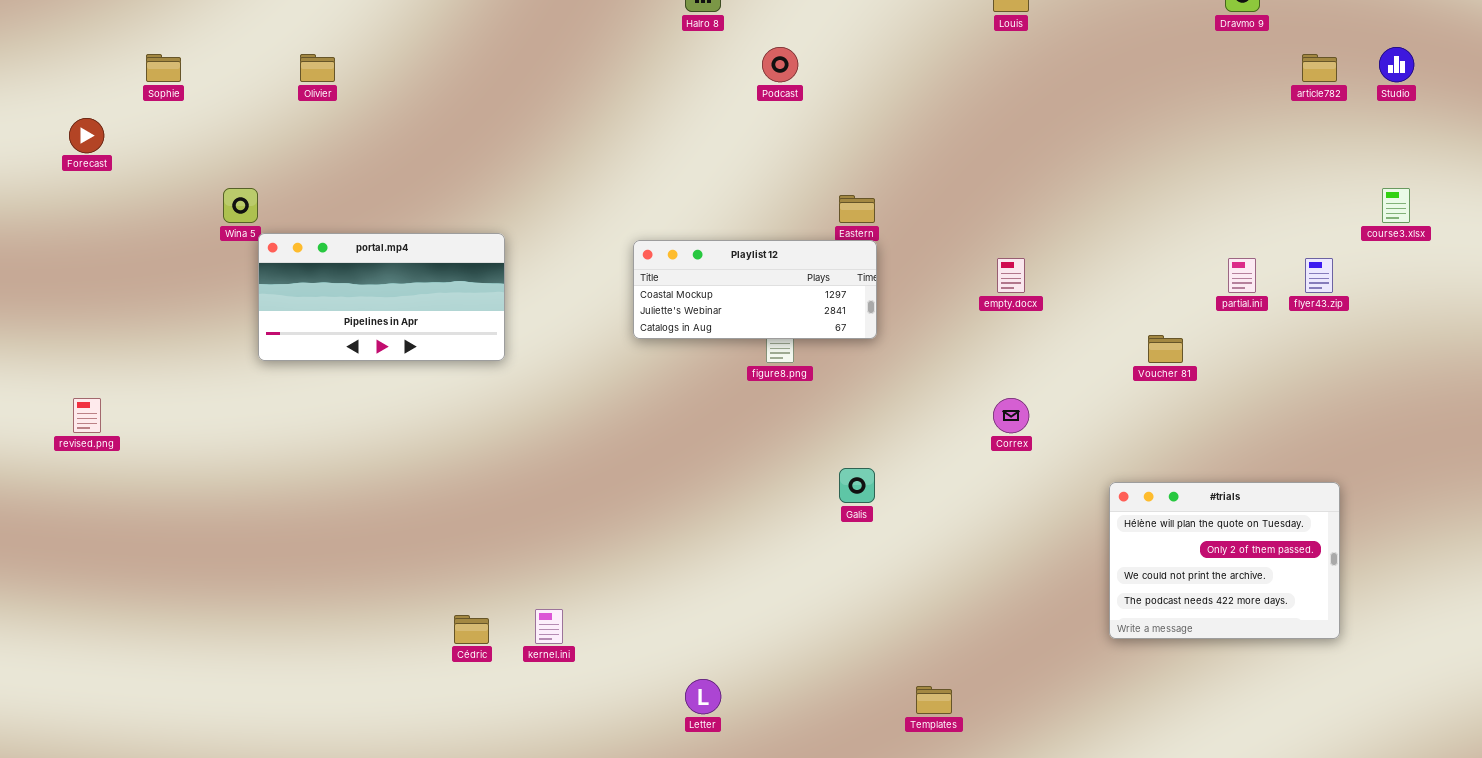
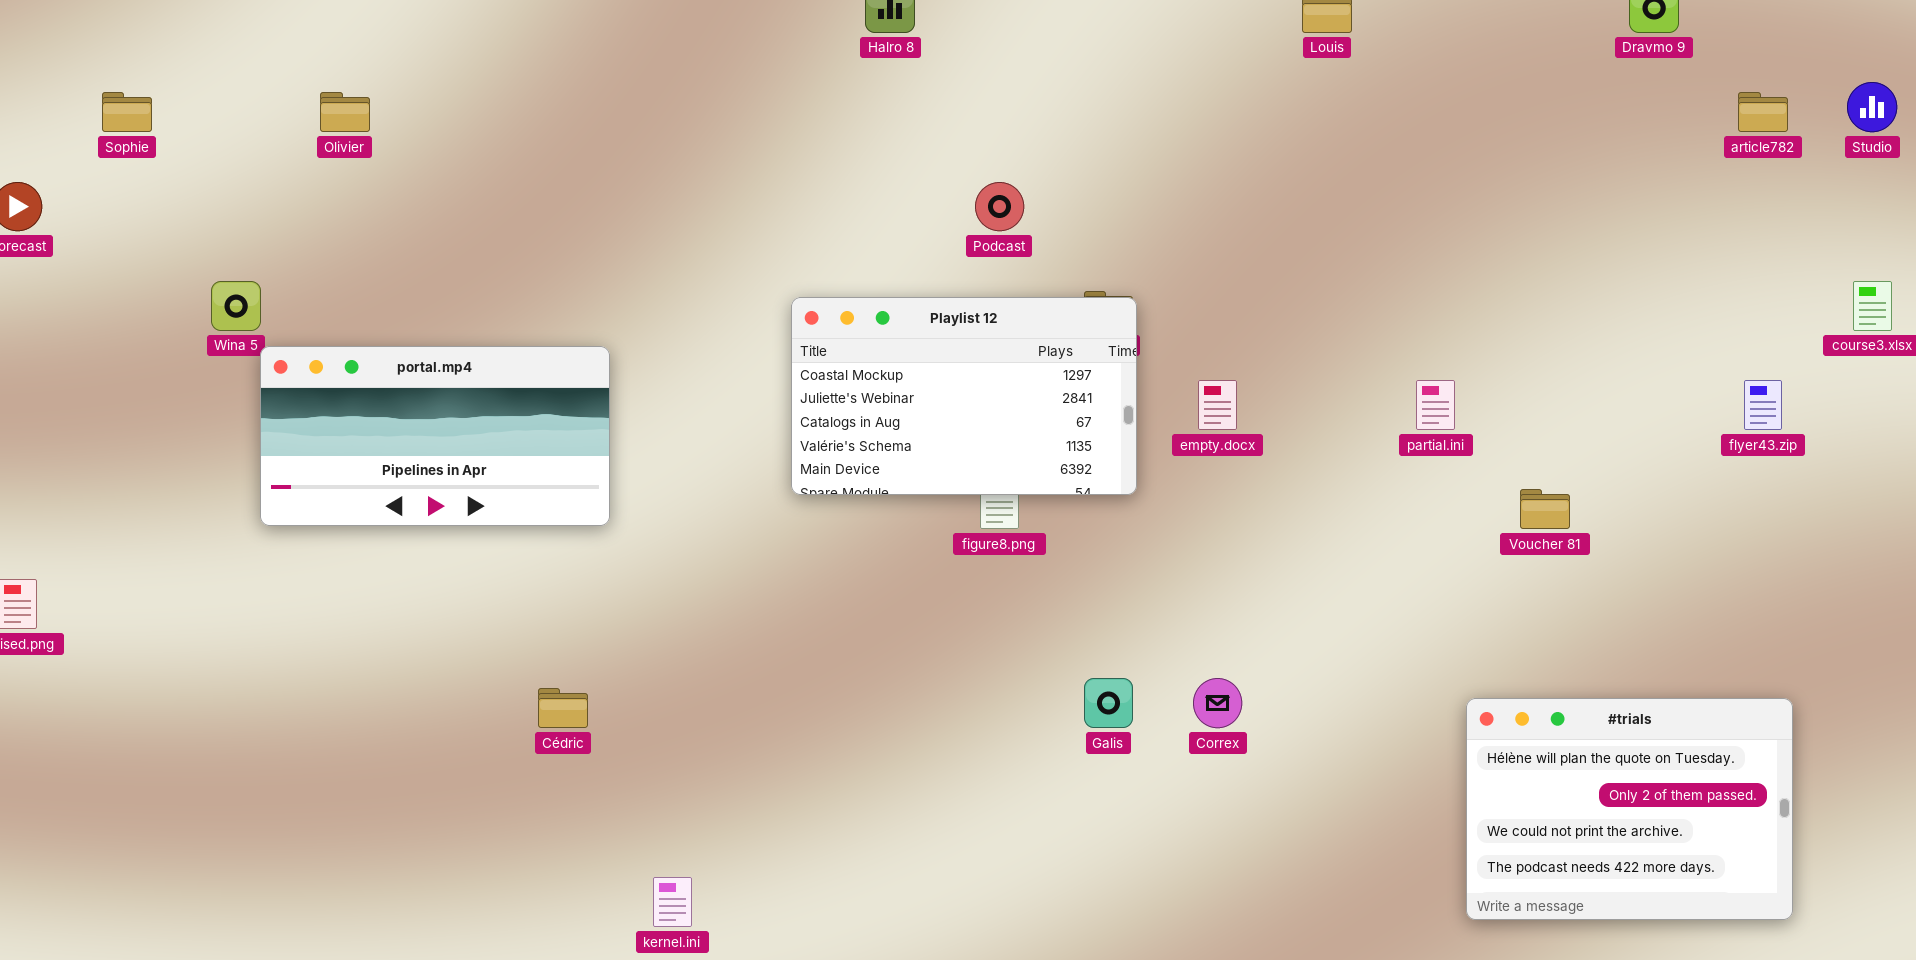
Podcast: [762,47,798,82] -> [975,182,1024,231], moved
Playlist 12: [633,240,877,339] -> [791,297,1137,495], resized
empty.docx: [997,258,1025,293] -> [1198,380,1237,430], moved
partial.ini: [1228,258,1256,293] -> [1416,380,1455,430], moved
Correx: [993,398,1029,433] -> [1193,678,1242,728], moved
Cédric: [454,615,489,644] -> [538,688,588,728], moved

